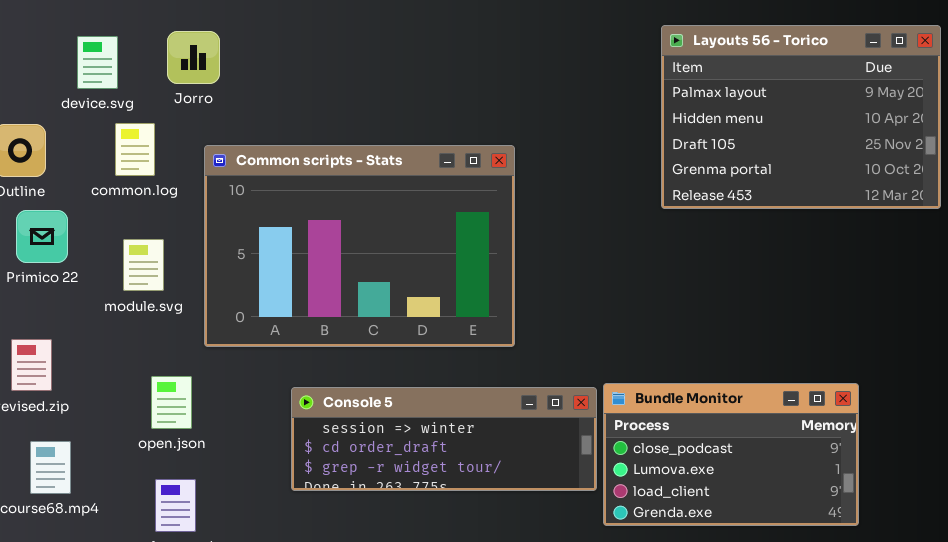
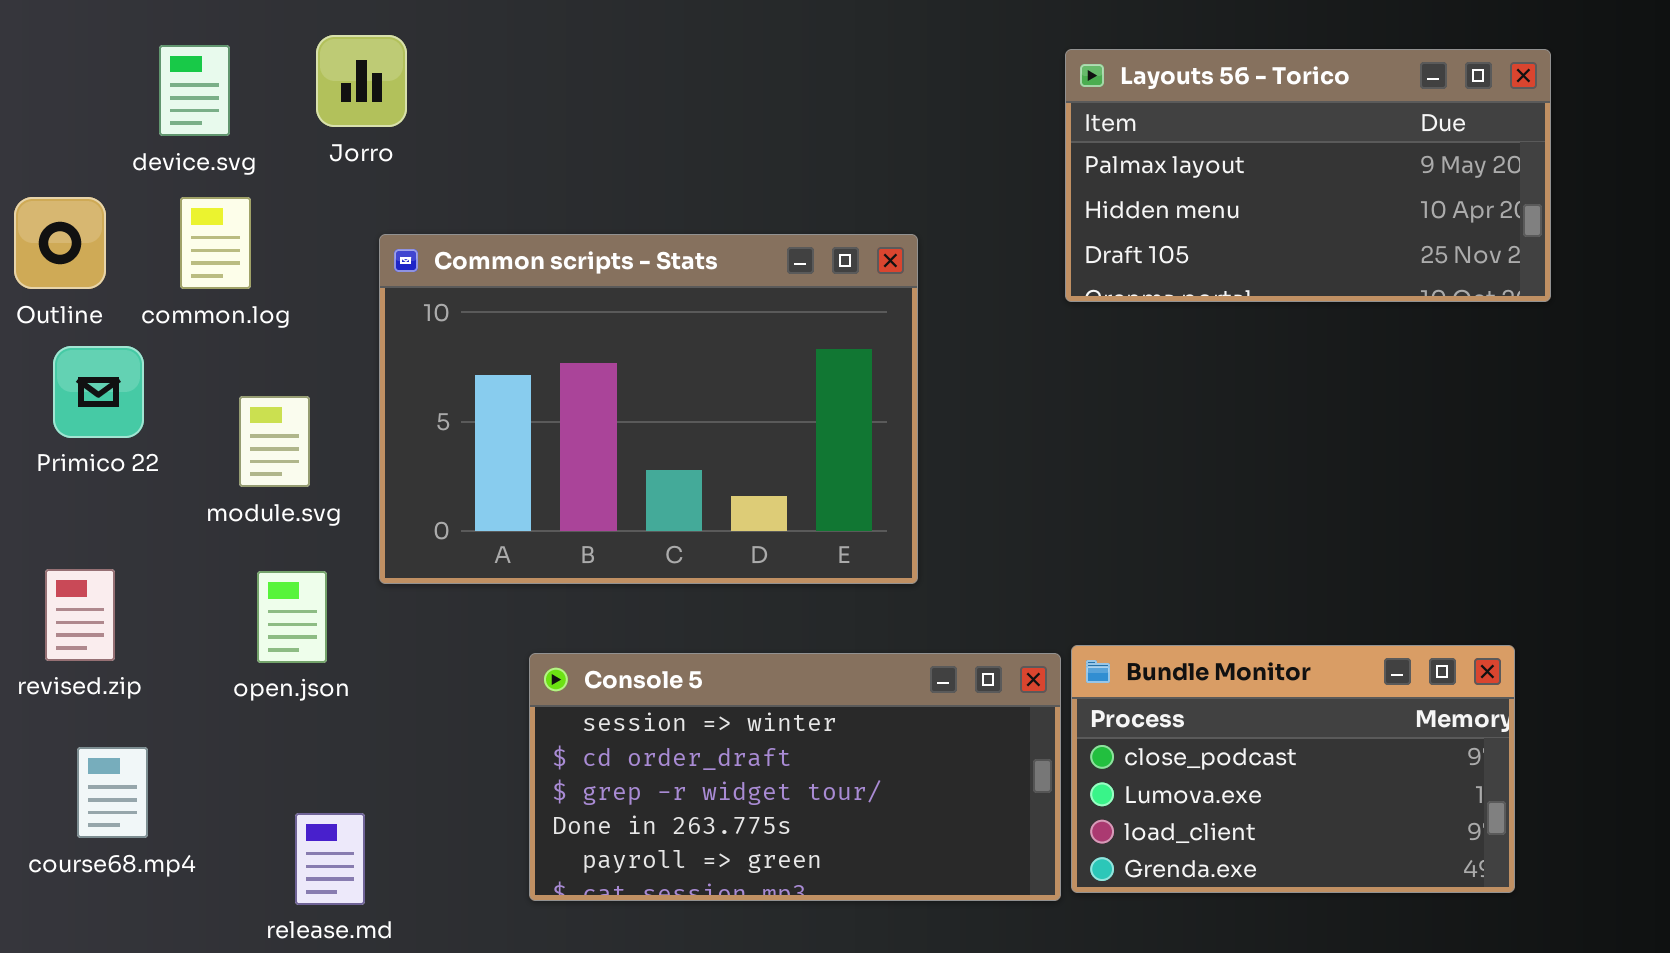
Layouts 56 - Torico: [661,25,941,209] -> [1065,49,1551,302], moved, resized
common.log: [115,123,155,176] -> [180,197,251,289], moved
open.json: [151,376,192,429] -> [257,571,327,663], moved
Console 5: [291,387,597,491] -> [529,653,1061,901], resized

